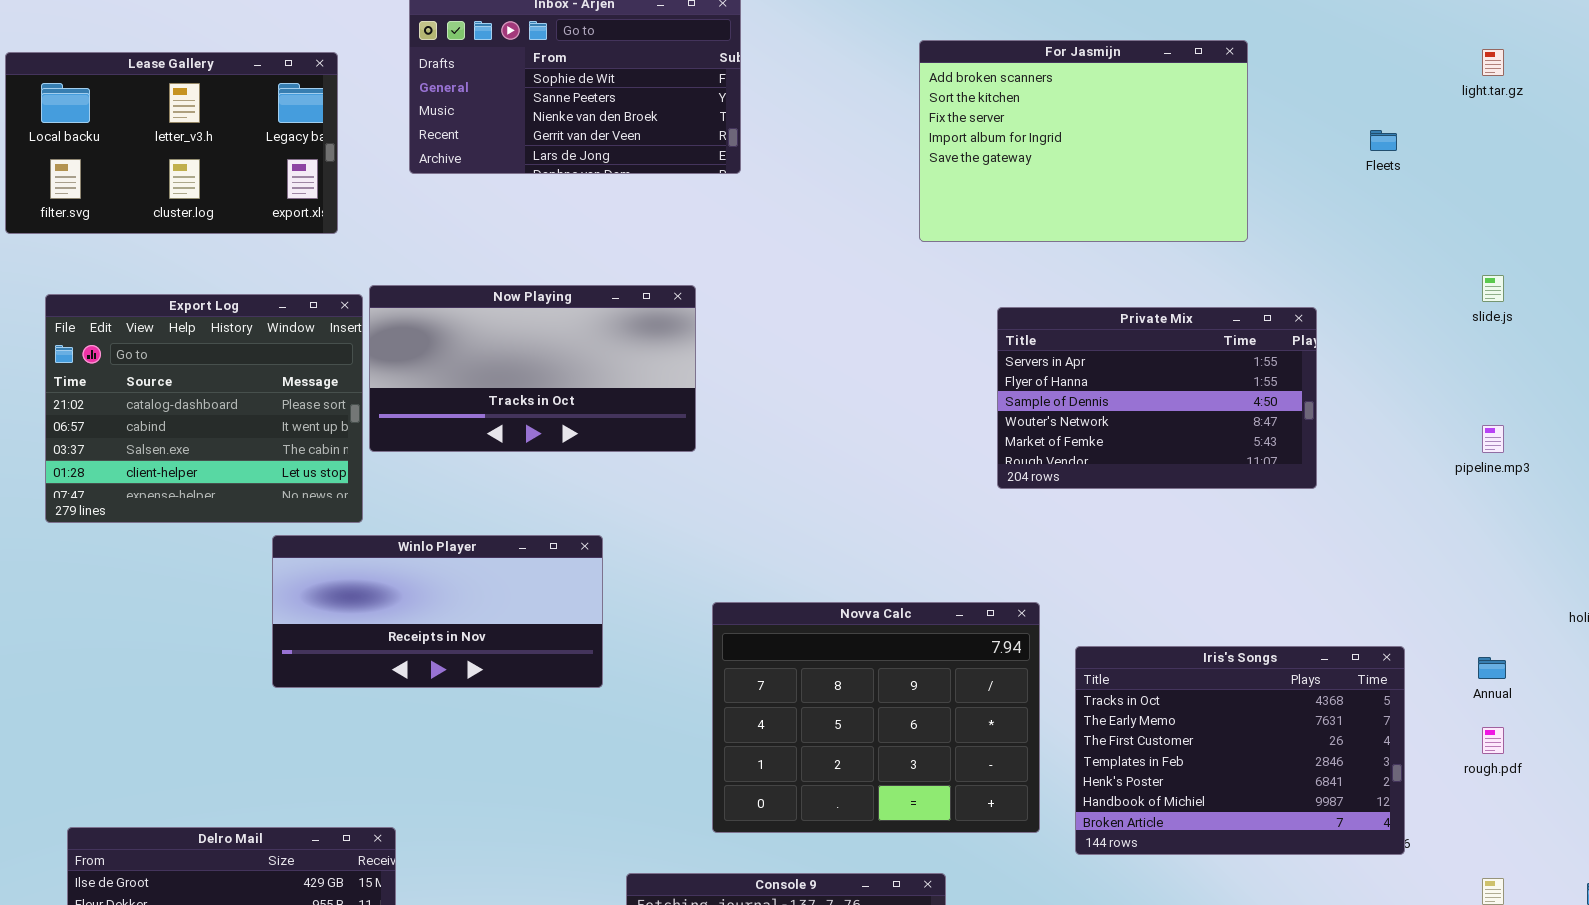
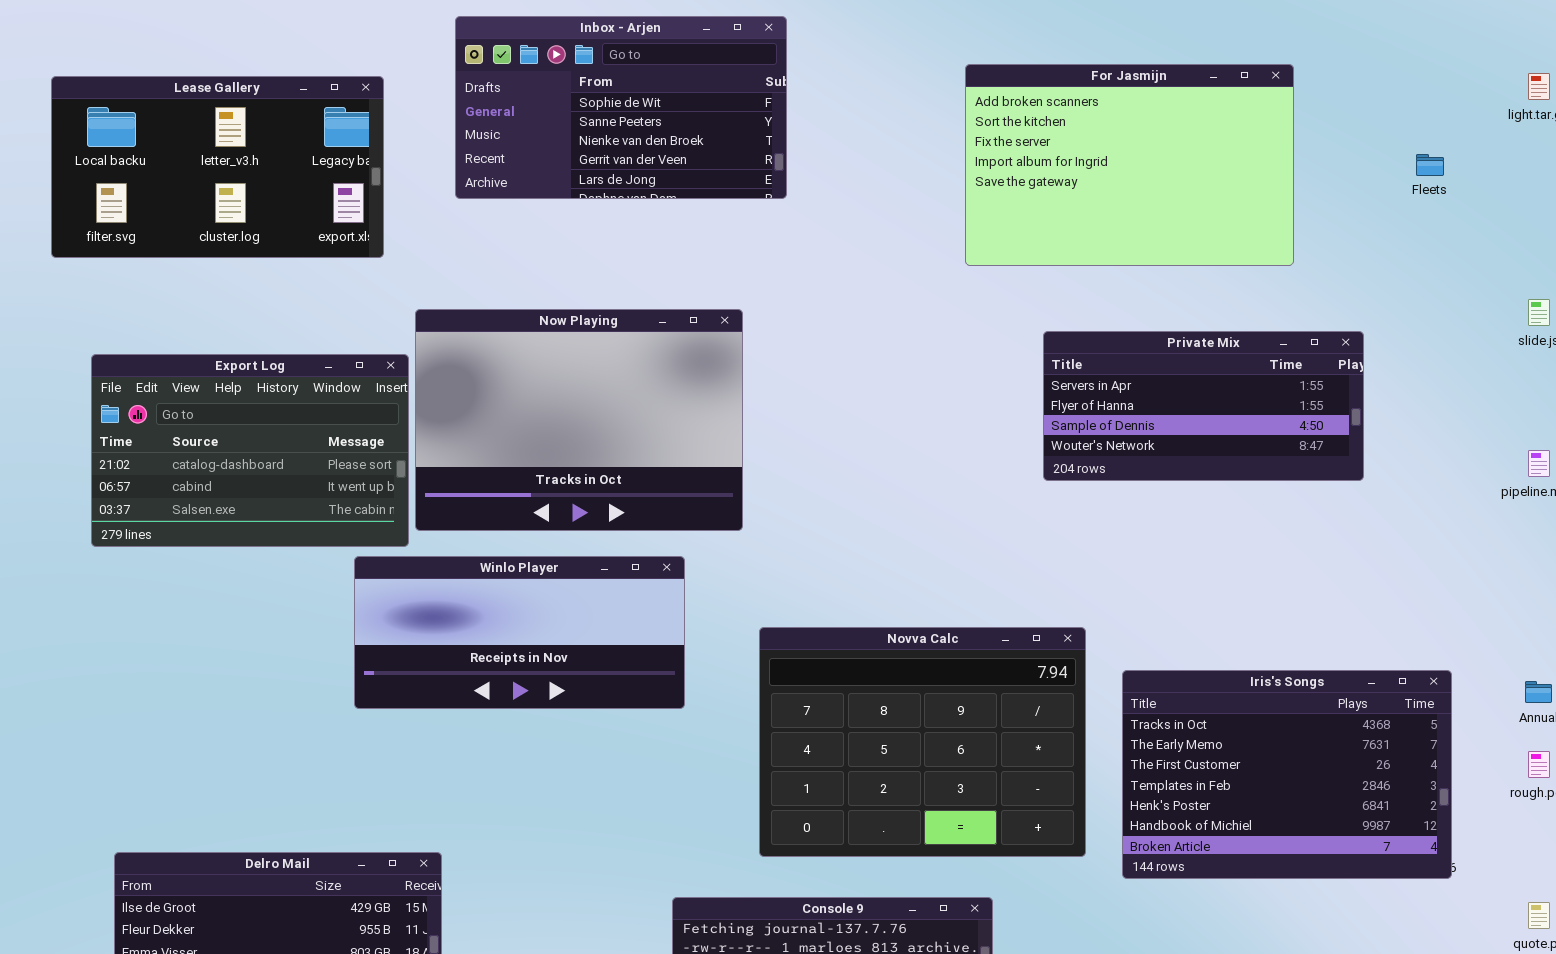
Now Playing: [369,285,696,452] -> [415,309,743,531], resized
Export Log: [45,294,363,523] -> [91,354,409,547], resized
Private Mix: [997,307,1317,489] -> [1043,331,1364,481], resized
Winlo Player: [272,535,603,688] -> [354,556,685,709], moved

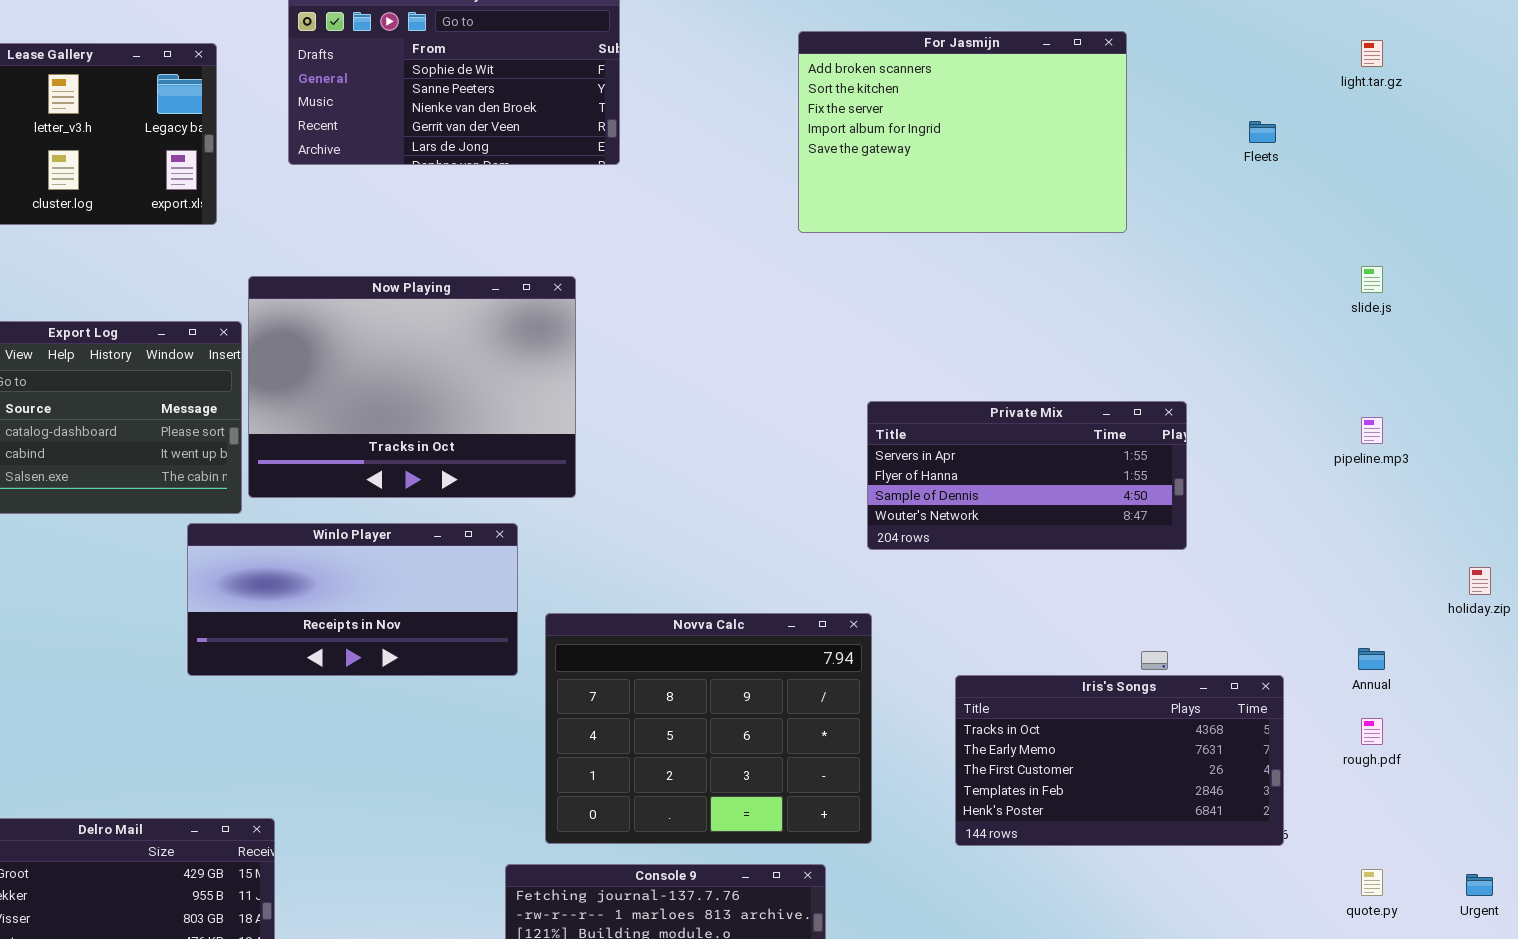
Private Mix: [1043,331,1364,481] -> [867,401,1187,550], moved
Novva Calc: [759,627,1086,857] -> [545,613,872,844], moved
Iris's Songs: [1122,670,1452,879] -> [955,675,1284,846], resized

